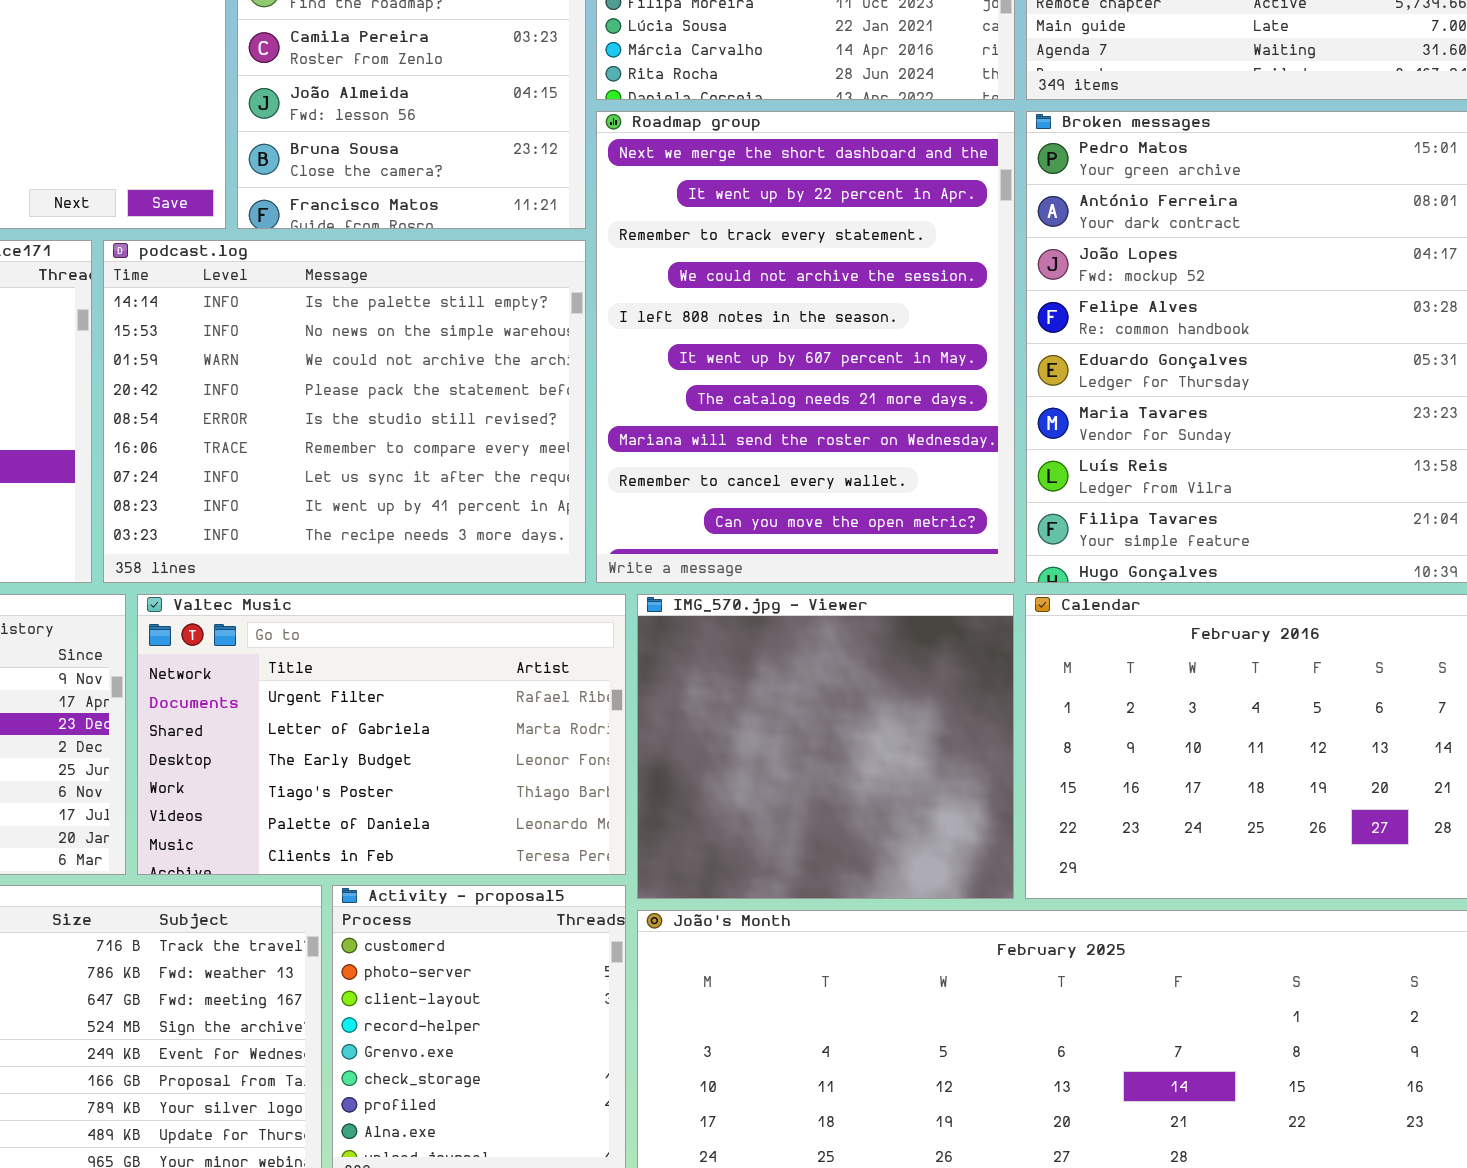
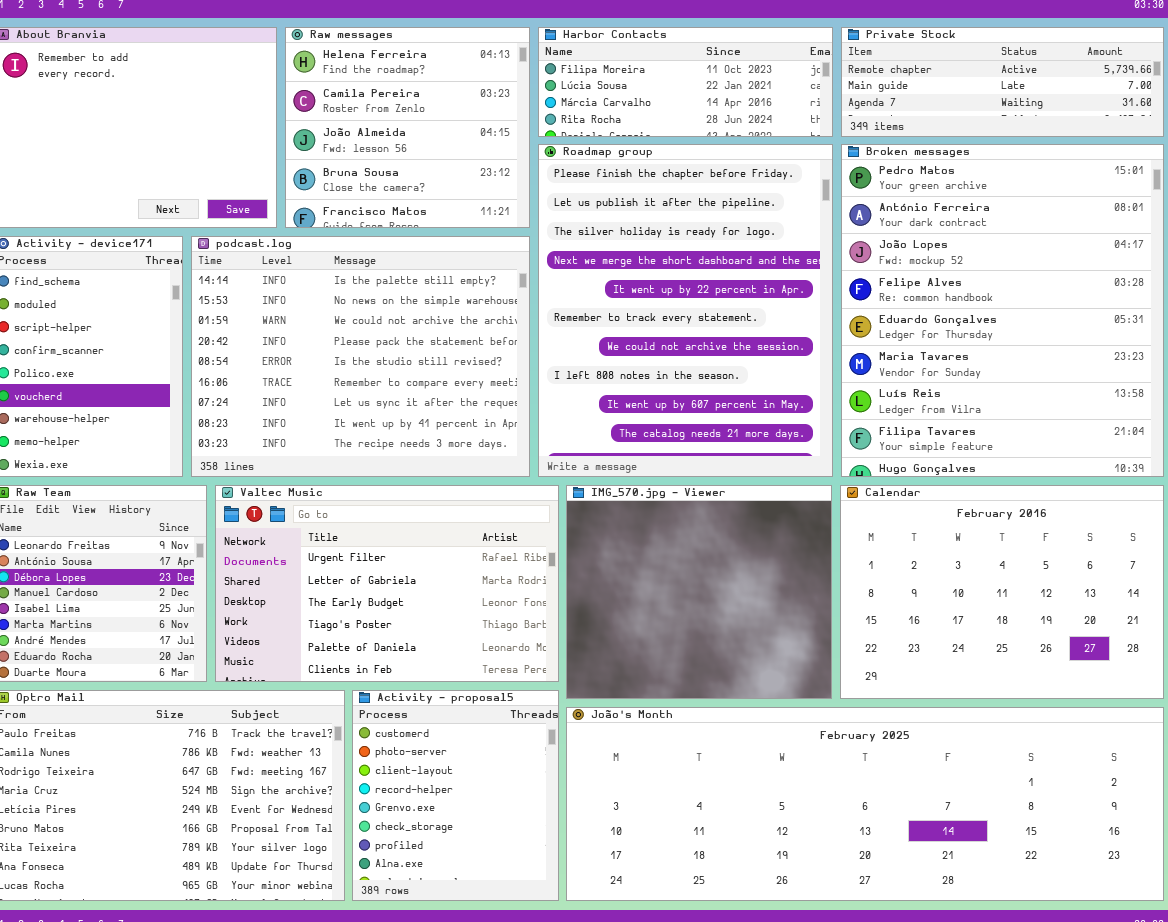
Roadmap group: [596,111,1015,583] -> [538,144,833,477], scrolled up 3 rows

